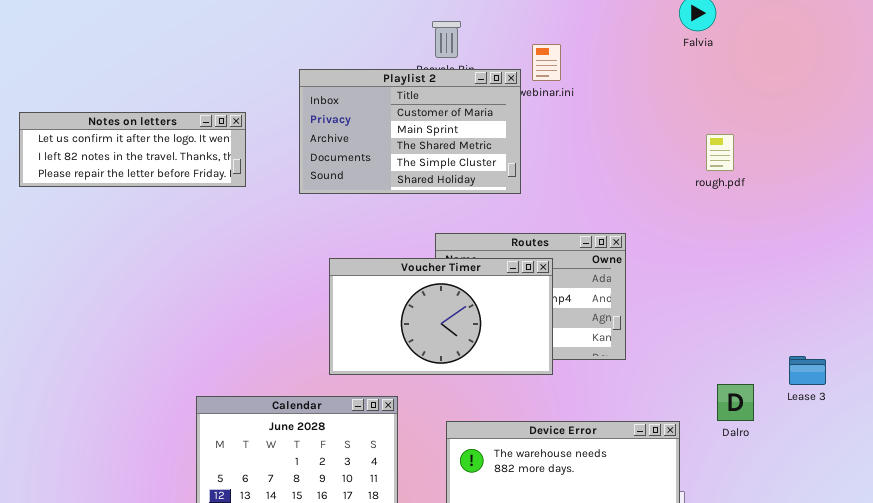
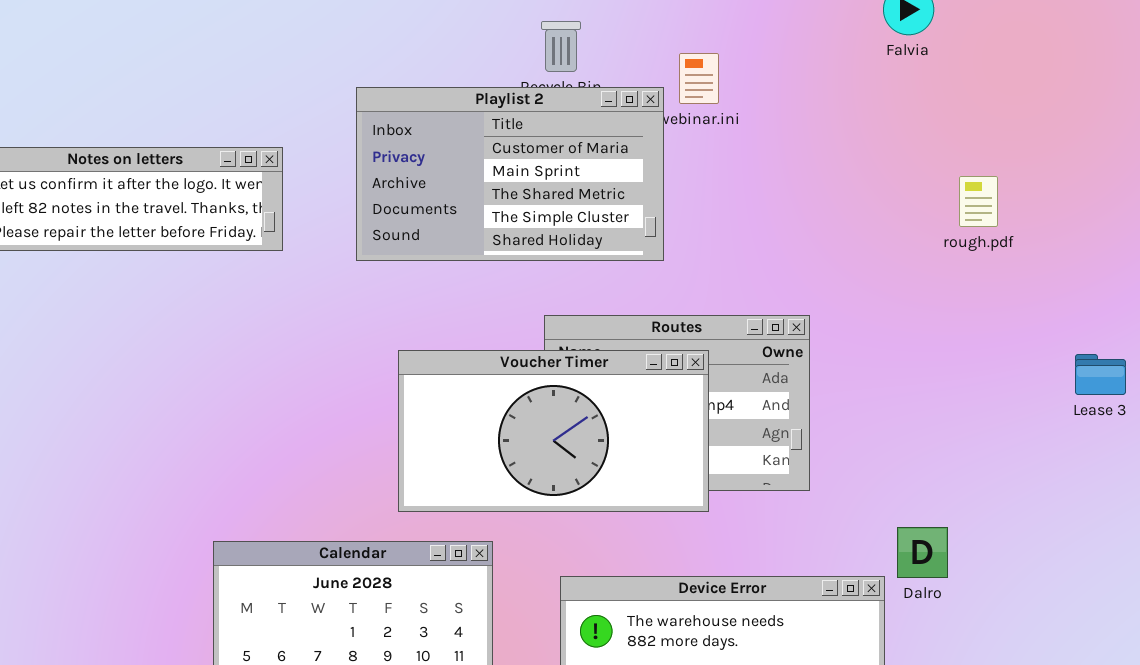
rough.pdf: [706,134,734,171] -> [959,176,998,227], moved
Lease 3: [789,356,826,385] -> [1075,354,1126,395], moved
Dalro: [717,384,754,421] -> [897,527,948,578], moved

